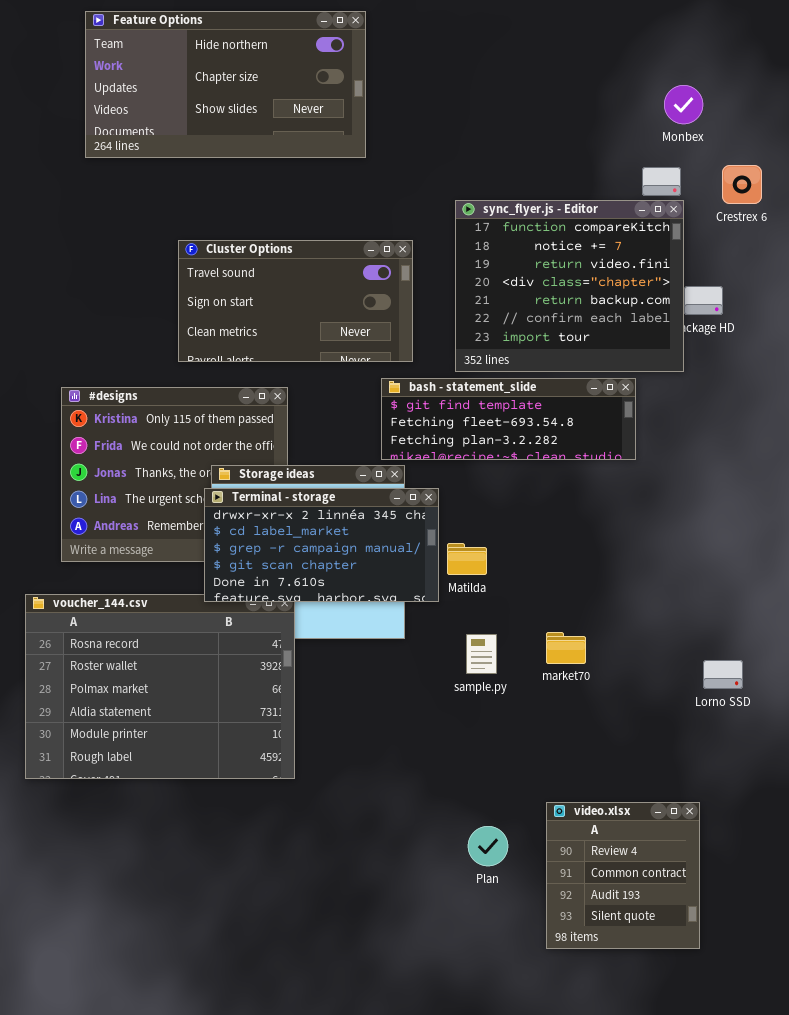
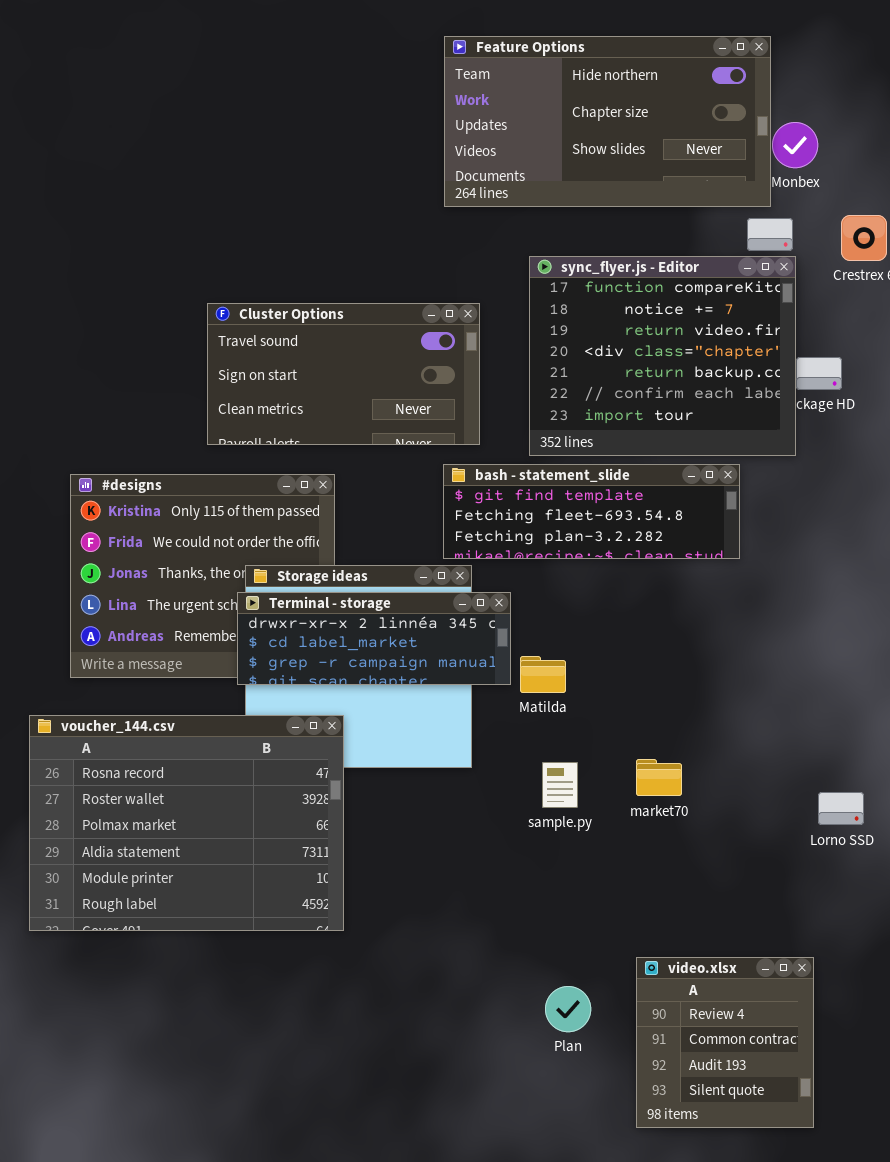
Feature Options: [85,11,366,158] -> [444,36,771,207], moved
Terminal - storage: [204,488,439,602] -> [237,592,511,685], resized

